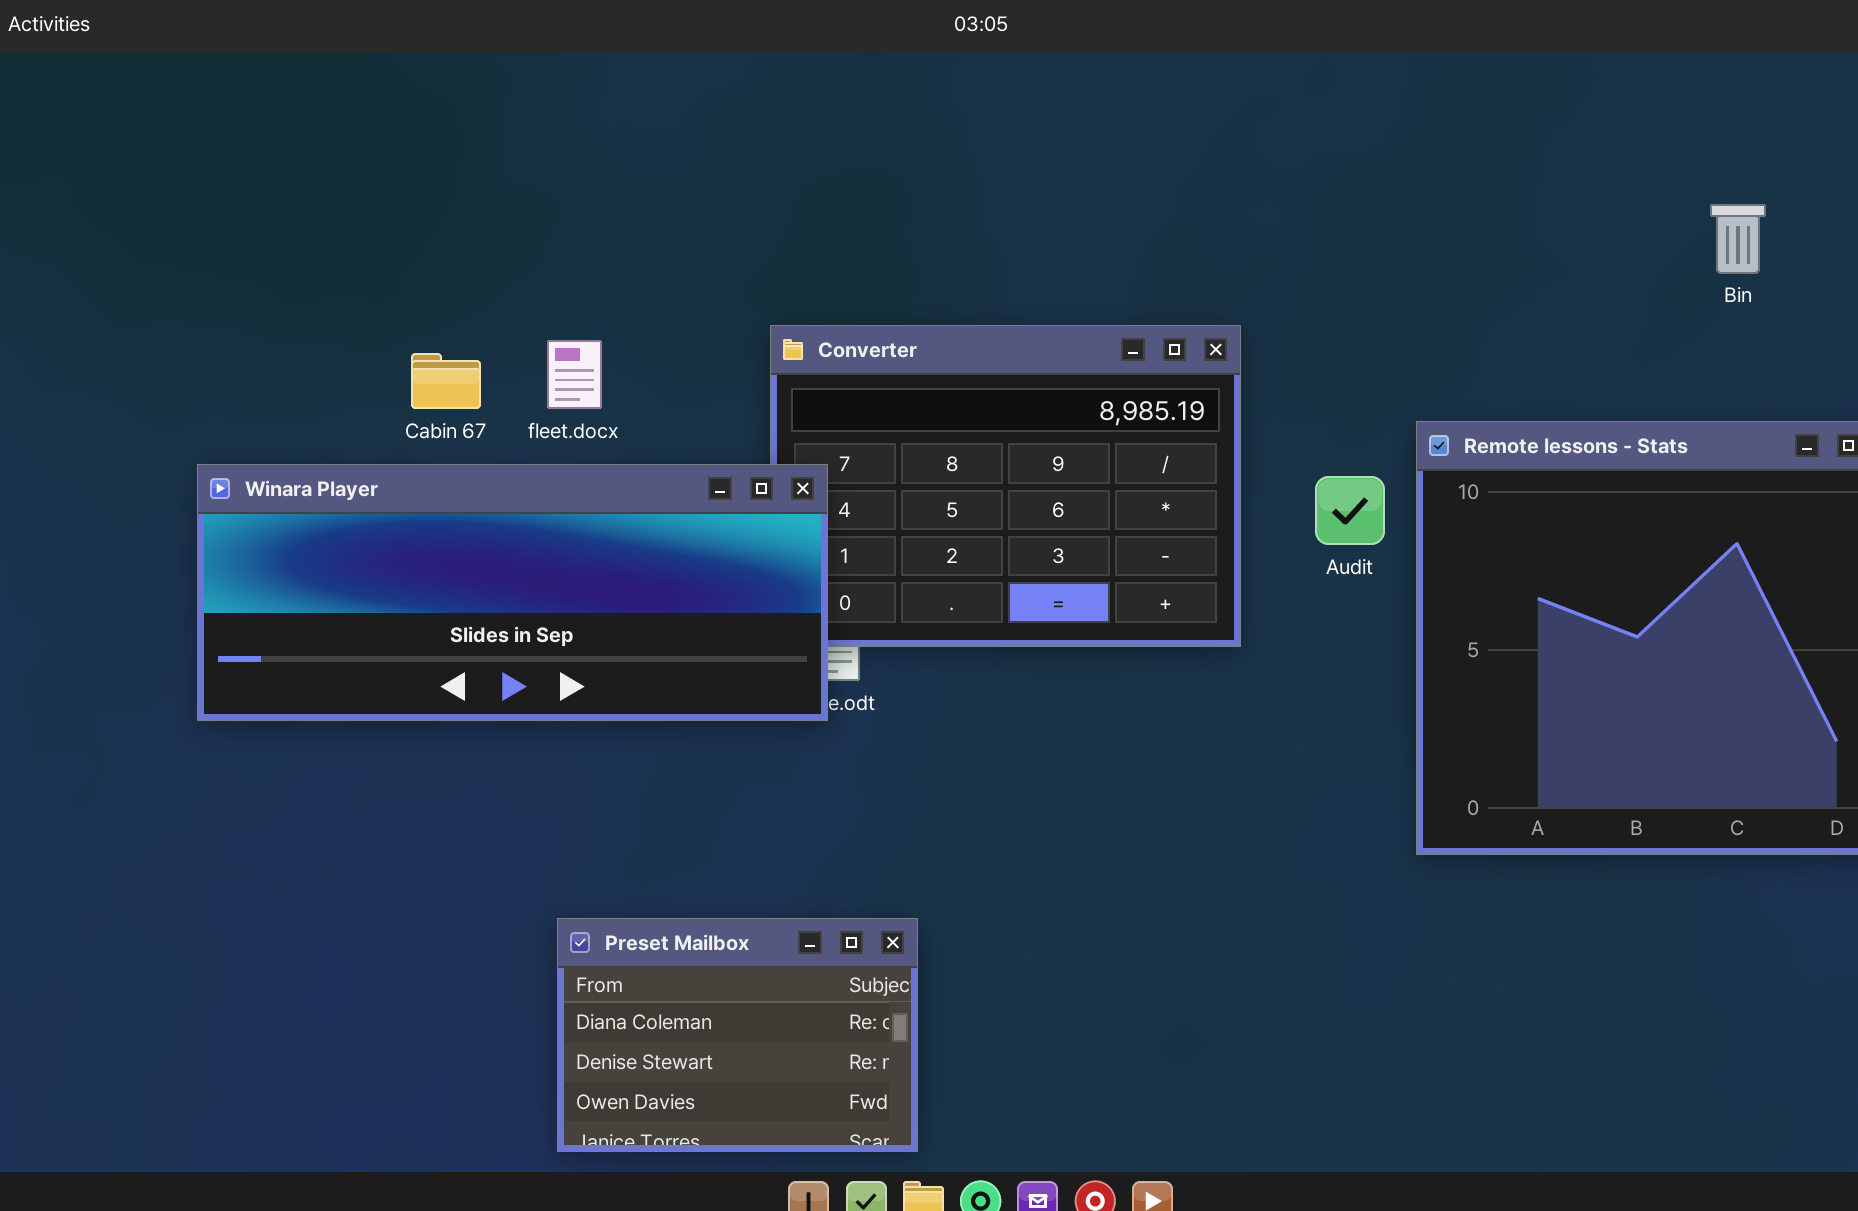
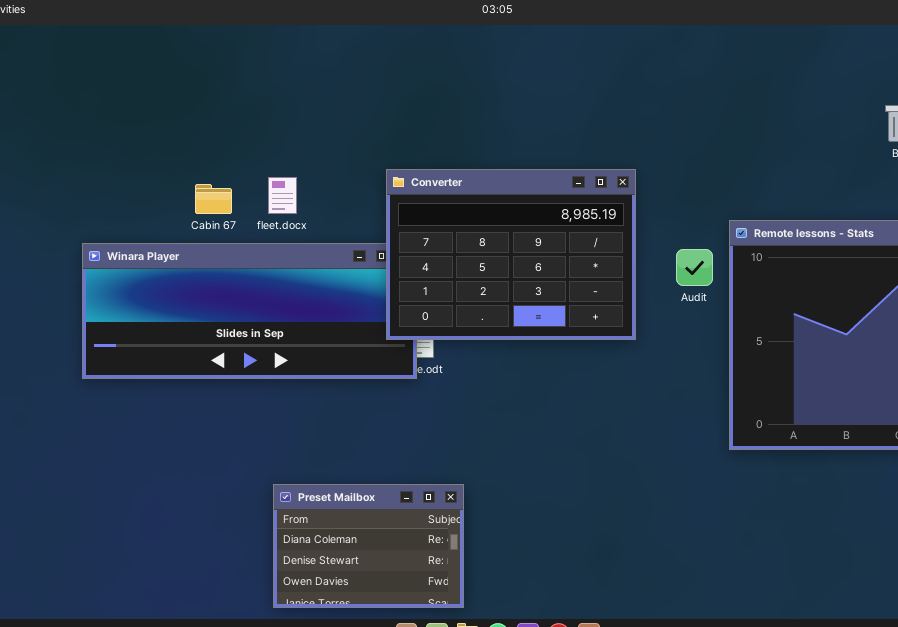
Converter: [770,325,1241,647] -> [386,169,636,340], raised

